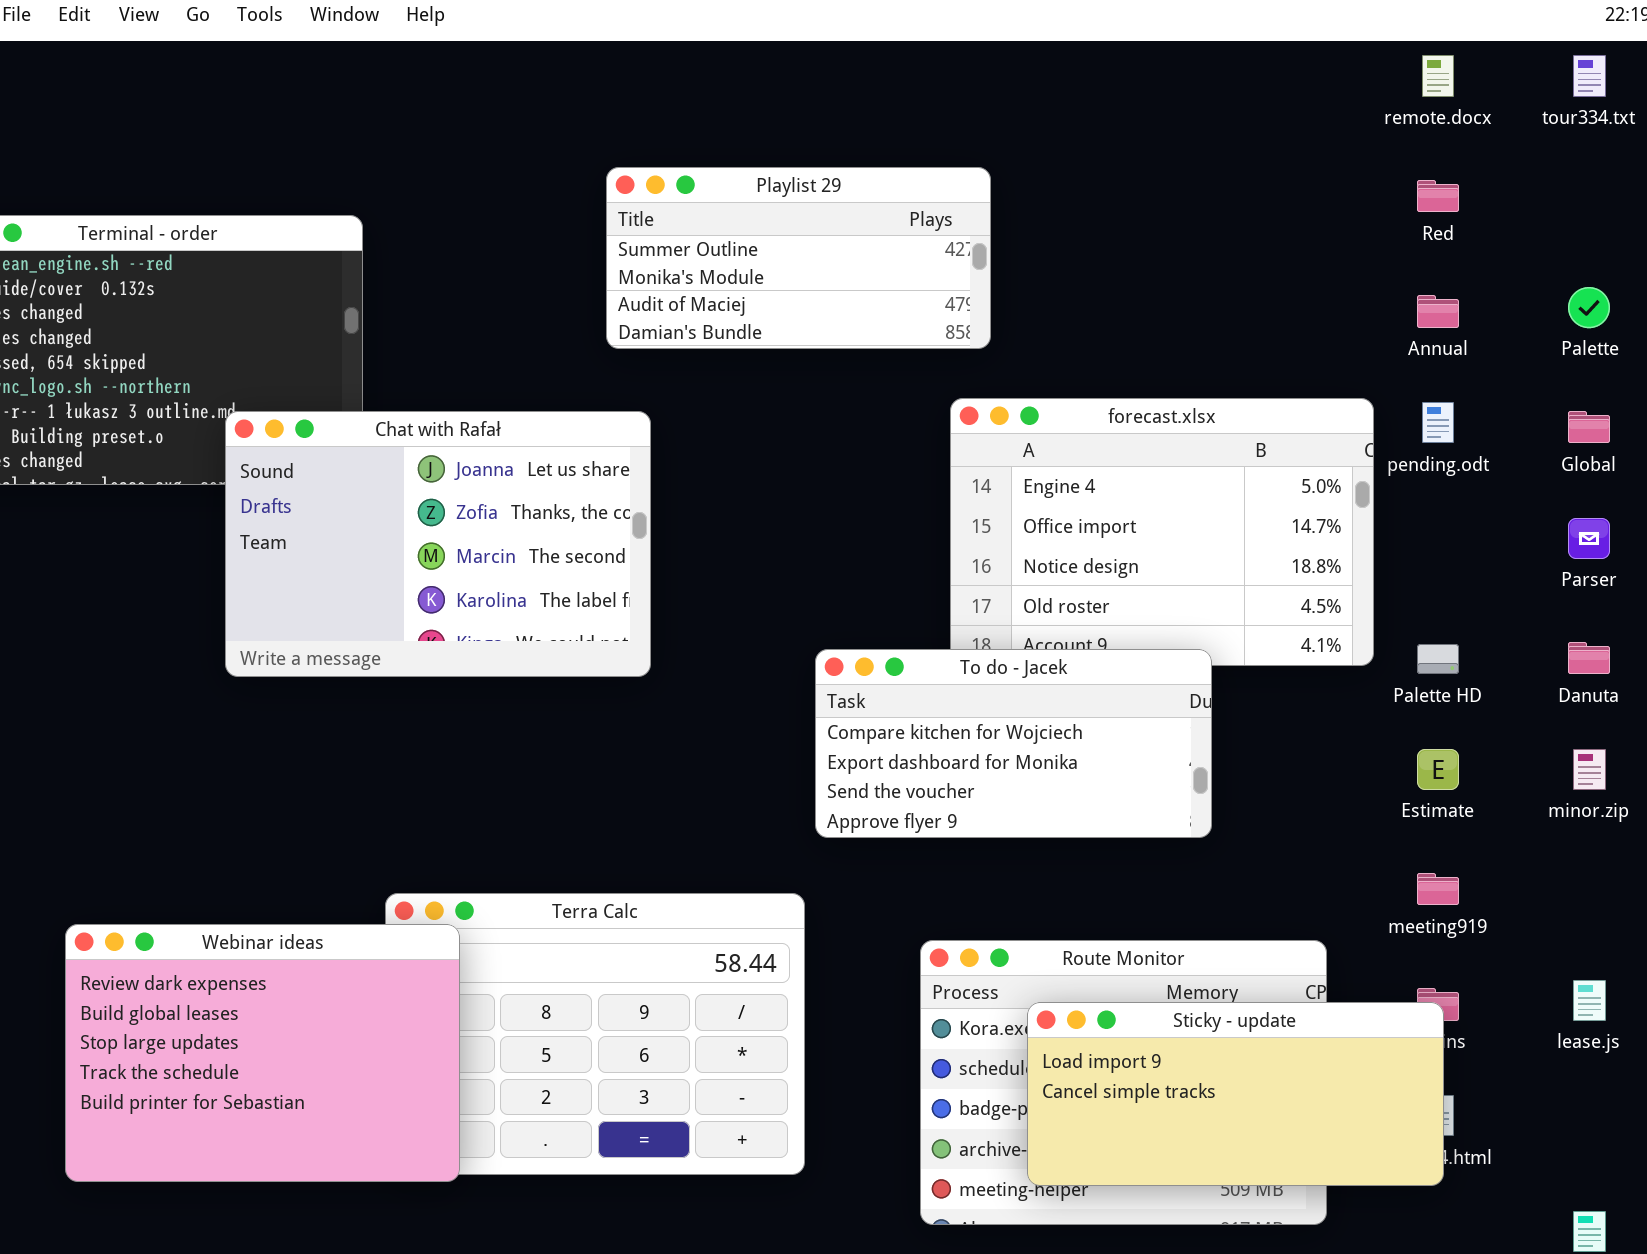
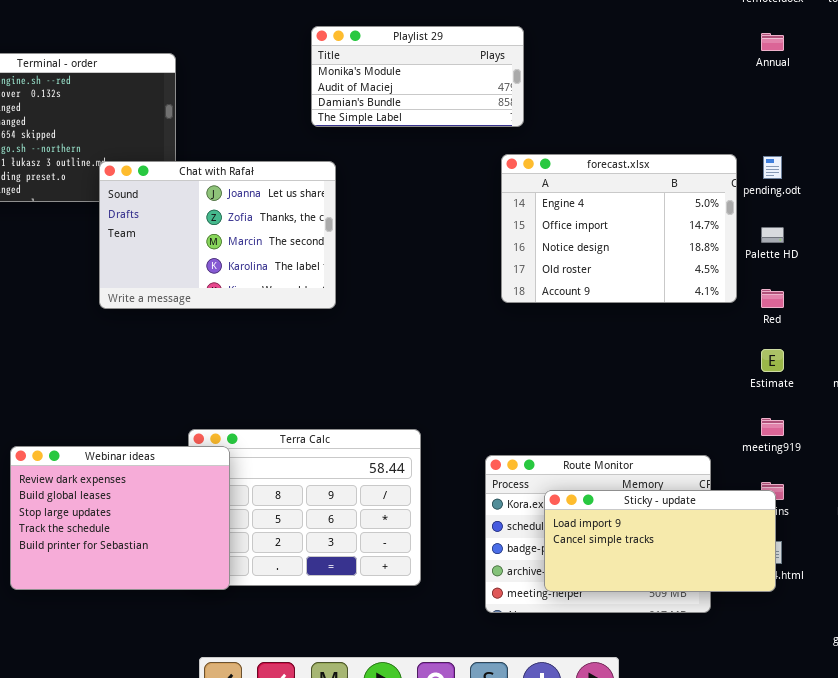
Playlist 29: [606,167,991,349] -> [311,26,524,127], scrolled down 1 row
Red: [1417,180,1459,212] -> [761,289,784,308], moved
Annual: [1417,295,1459,328] -> [761,33,784,51], moved
Palette HD: [1417,644,1459,674] -> [761,227,784,243], moved
To do - Jacek: [815,649,1212,838] -> none, closed

